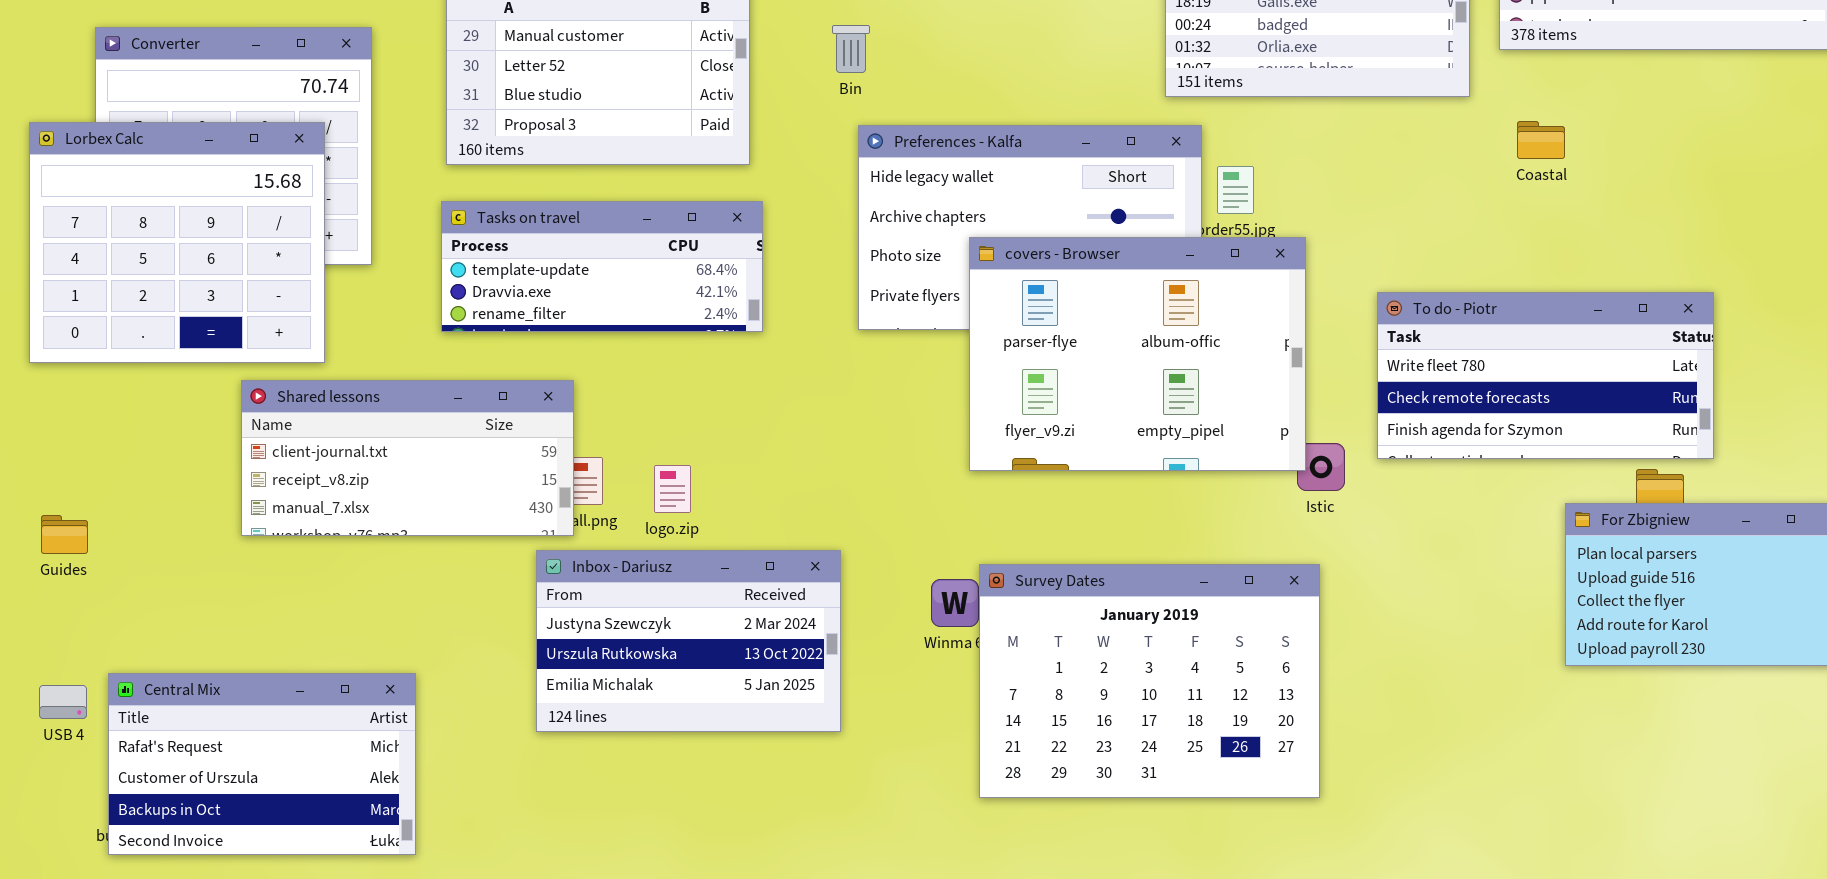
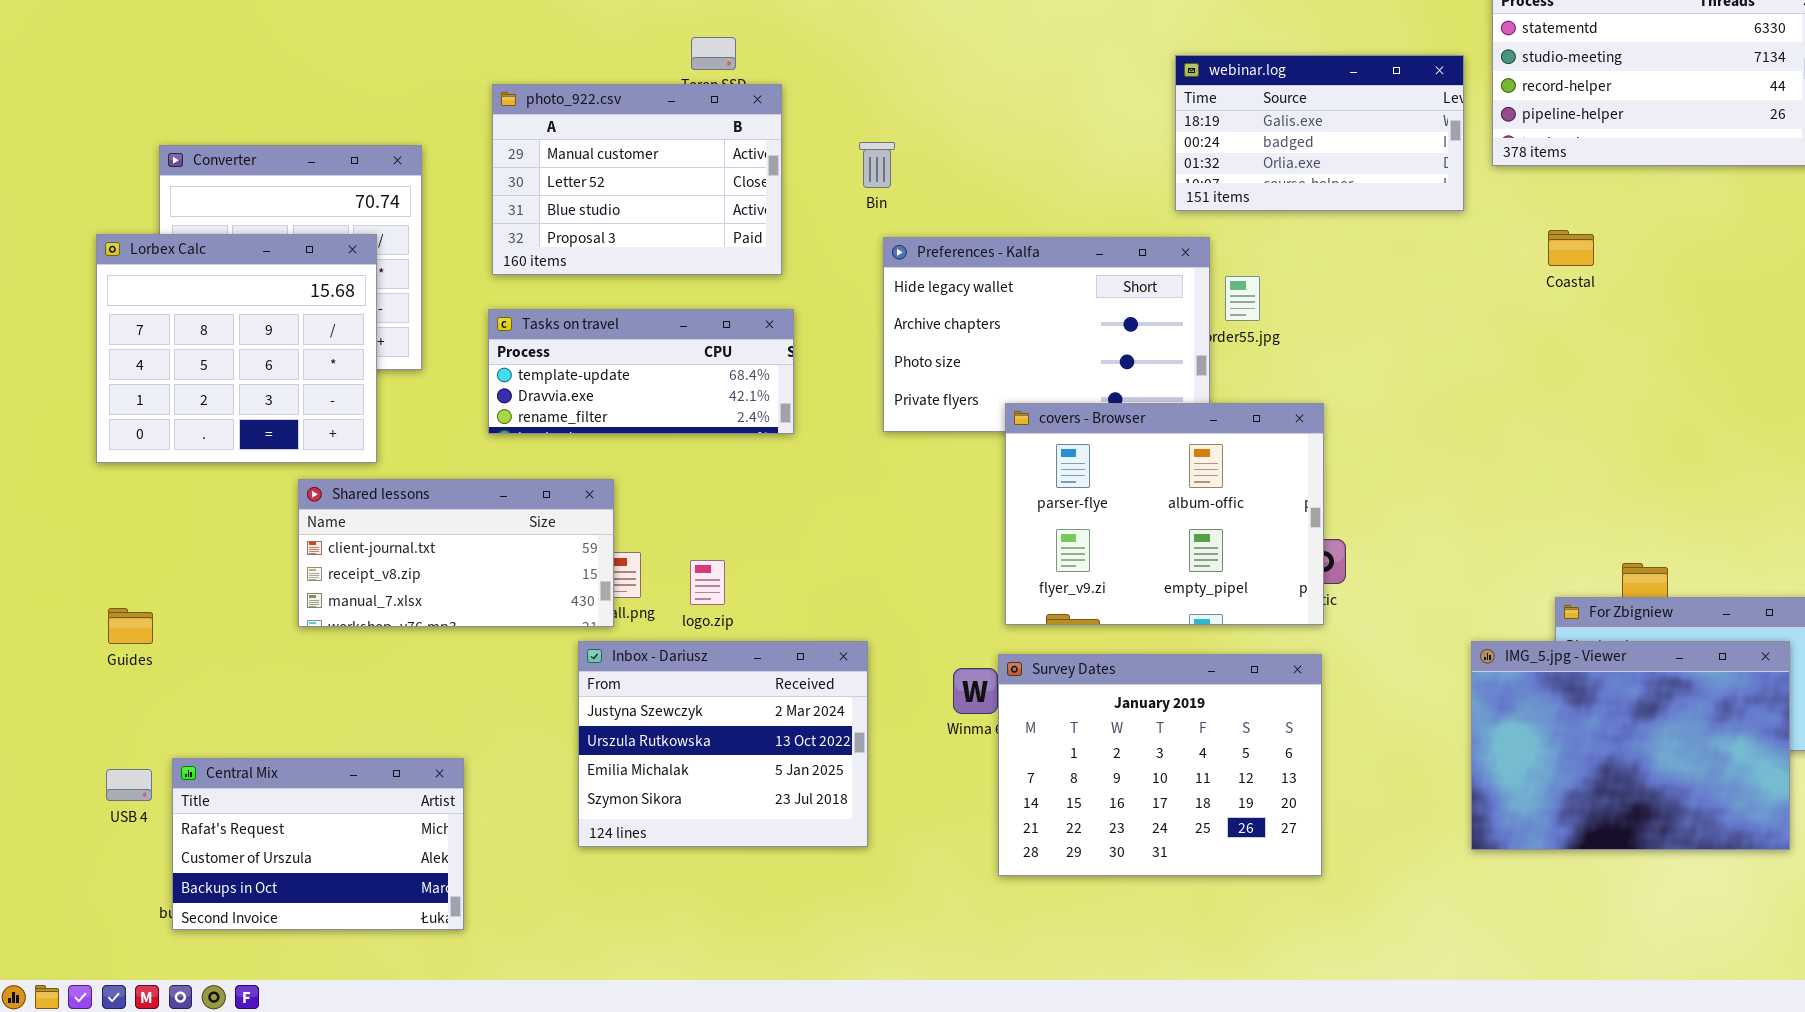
Coastal: [1517,121,1565,159] -> [1548,230,1594,266], moved
covers - Browser: [969,237,1306,471] -> [1005,403,1324,625], moved
To do - Piotr: [1377,292,1714,459] -> none, closed
Inbox - Dariusz: [536,550,841,732] -> [578,641,868,847], resized
IMG_5.jpg - Viewer: none -> [1471,641,1790,850], opened

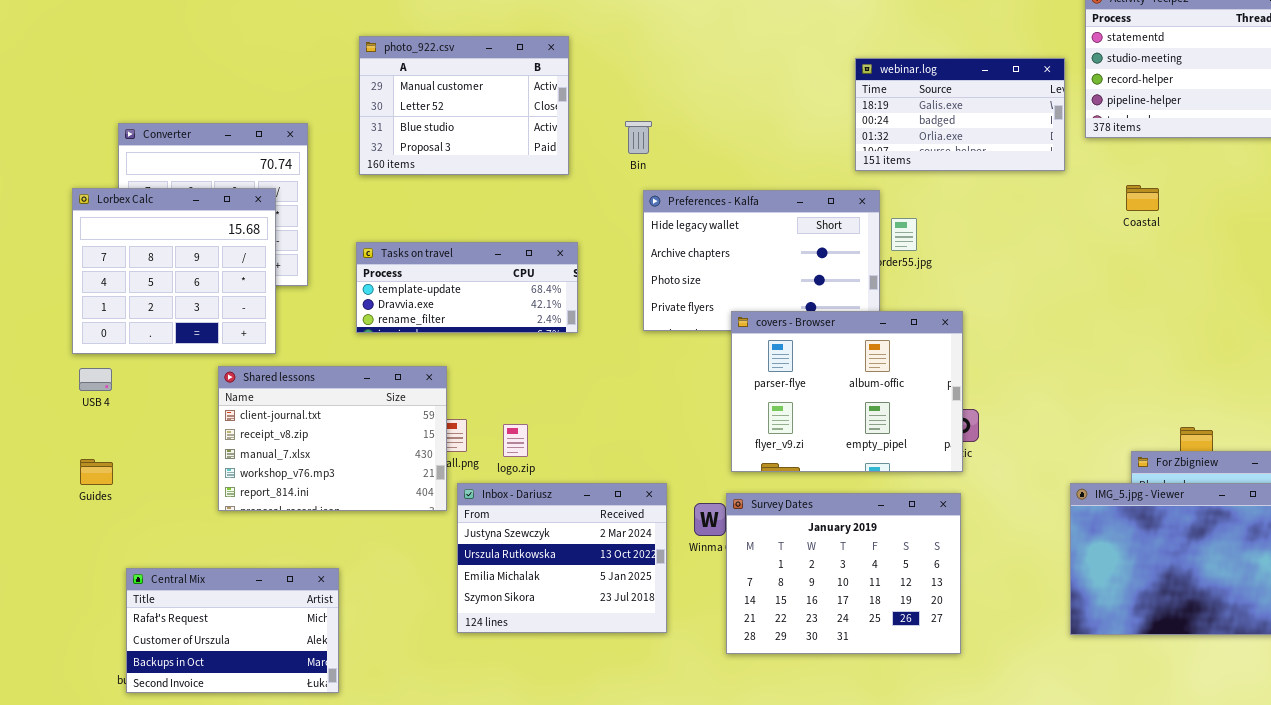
photo_922.csv: [492,84,782,275] -> [359,36,569,175], moved
Shared lessons: [298,479,614,627] -> [218,366,447,511], resized
Inbox - Dariusz: [578,641,868,847] -> [457,483,667,633], moved
USB 4: [106,769,152,801] -> [79,368,112,391], moved

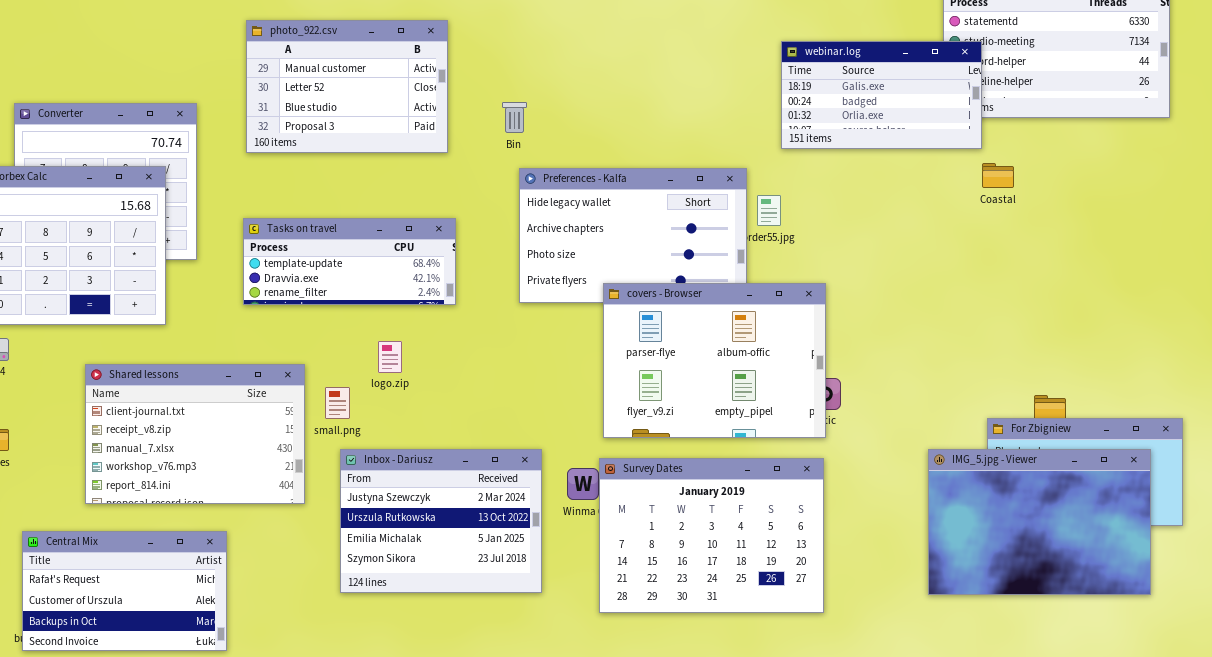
webinar.log: [855,58,1065,171] -> [781,41,982,149], moved
Shared lessons: [218,366,447,511] -> [85,364,305,504], moved
logo.zip: [503,424,528,457] -> [378,341,402,373], moved

